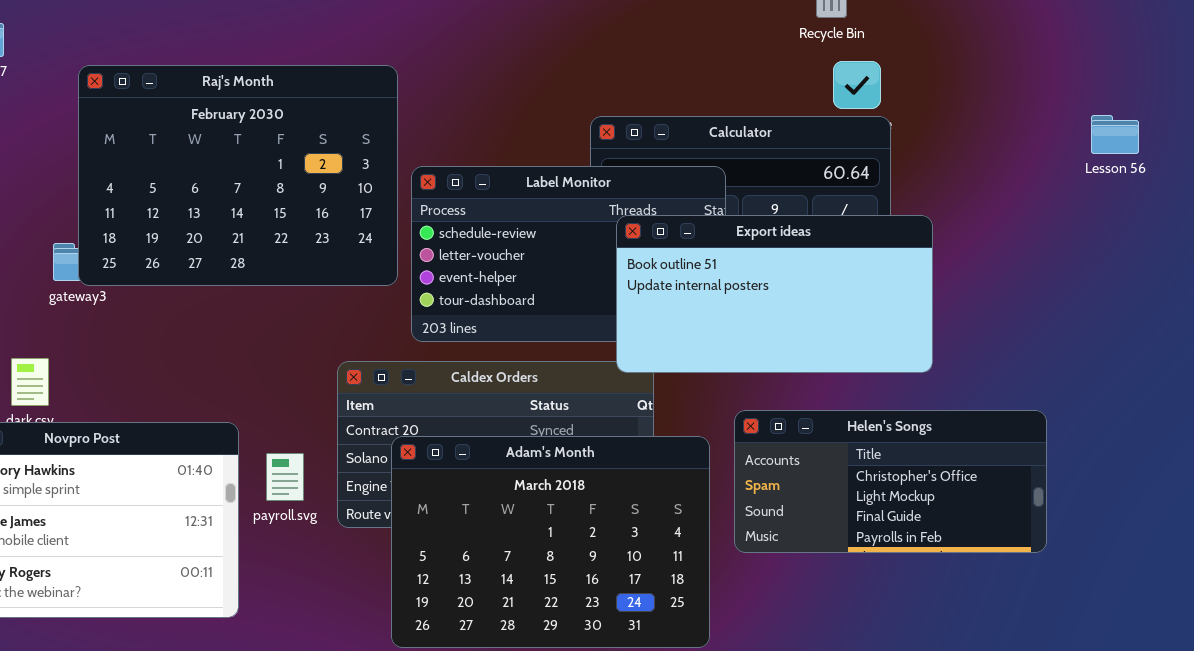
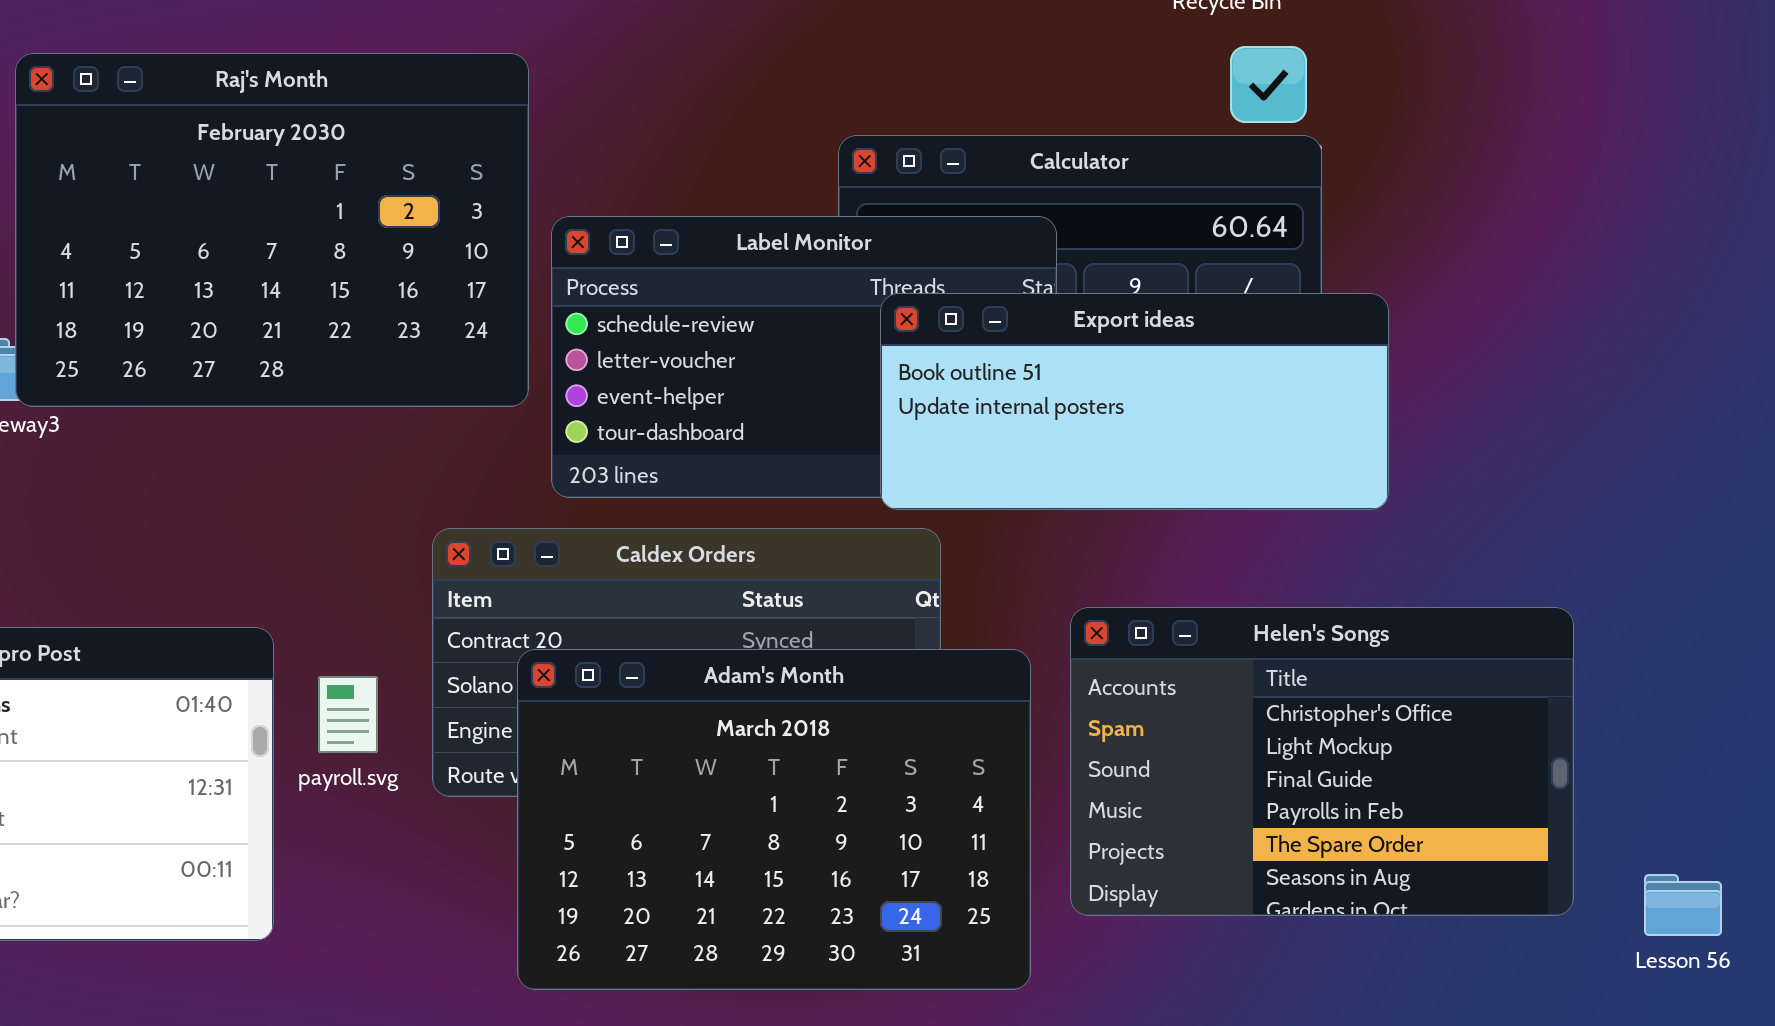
Lesson 56: [1091,115,1139,154] -> [1644,874,1722,936], moved
Export ideas: [616,215,933,373] -> [880,293,1389,510], resized
Helen's Songs: [734,410,1047,553] -> [1070,607,1574,916], resized

